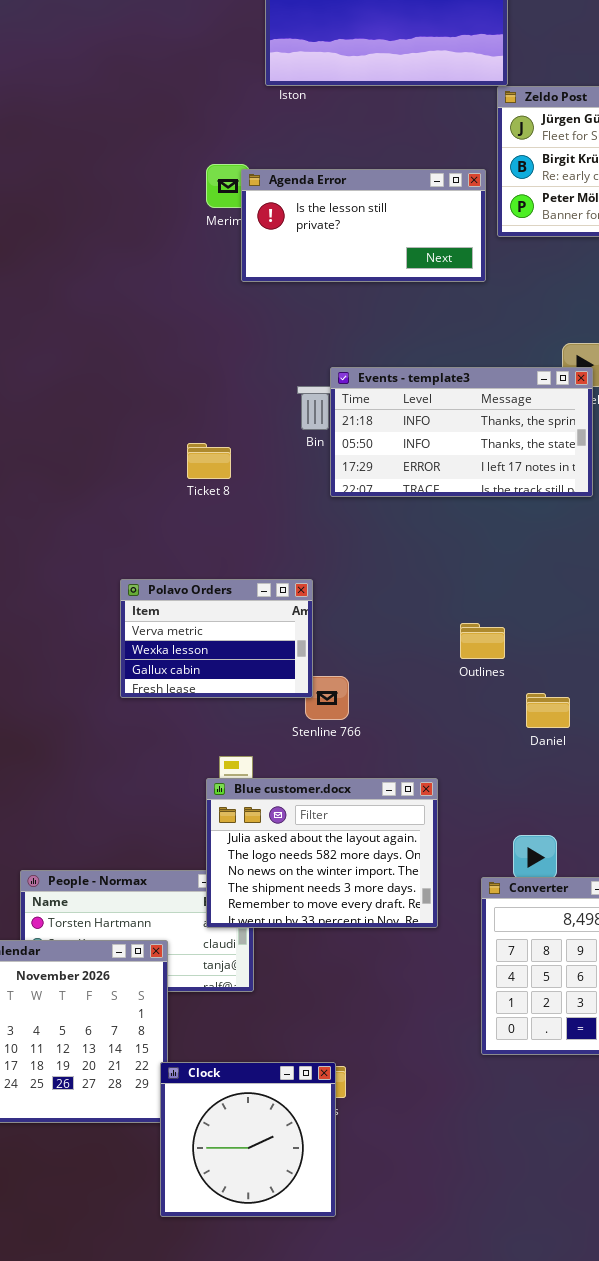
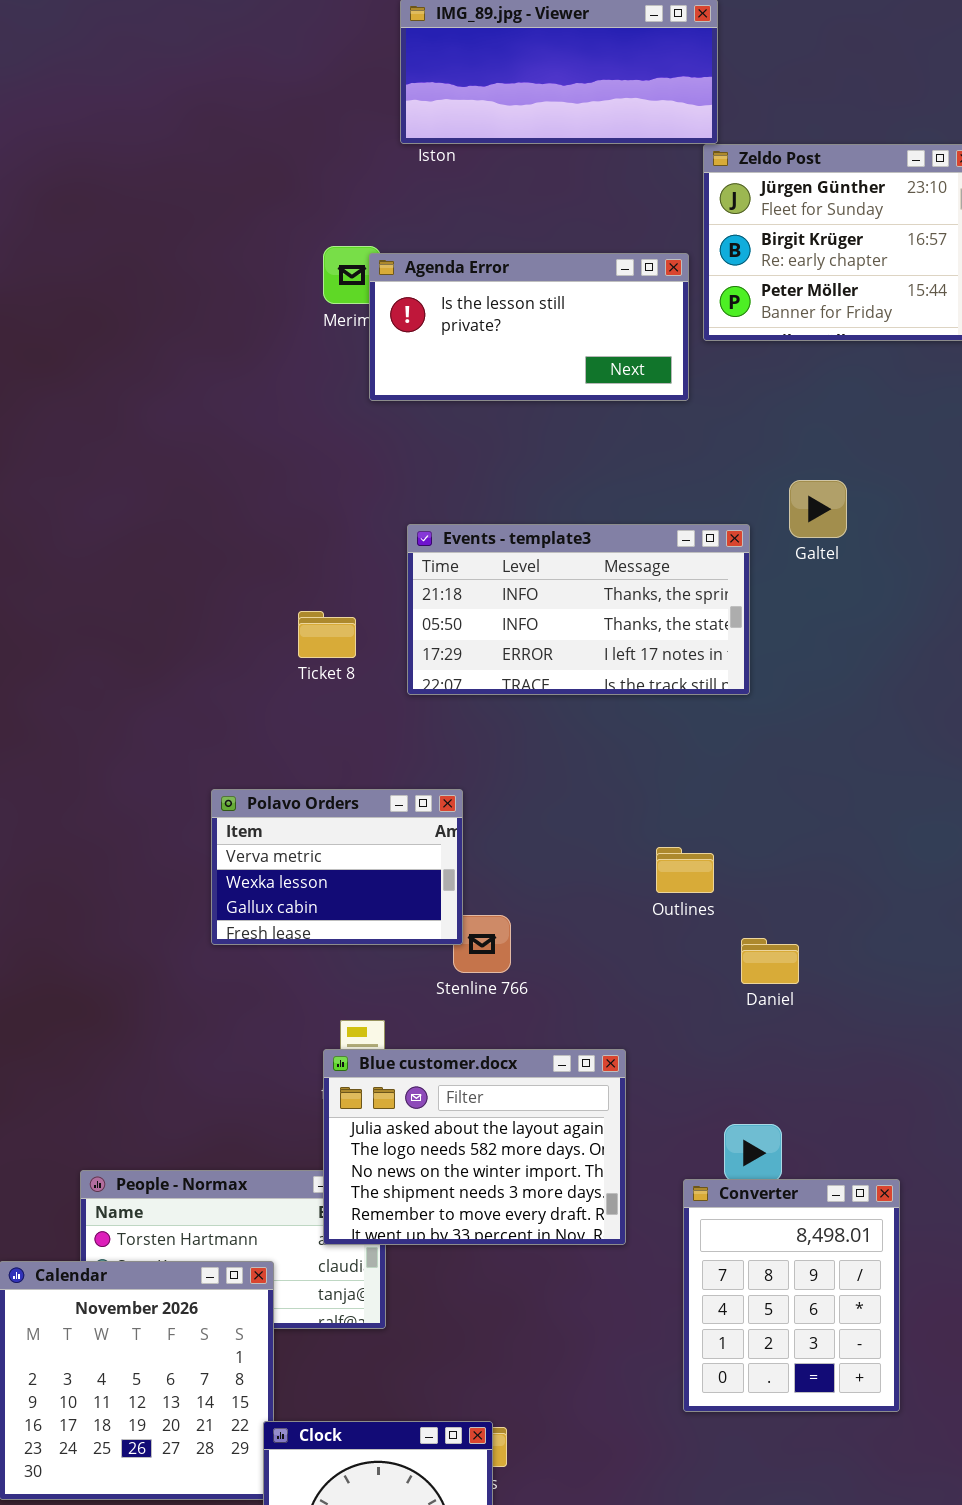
Events - template3: [330,367,593,497] -> [407,524,750,695], moved

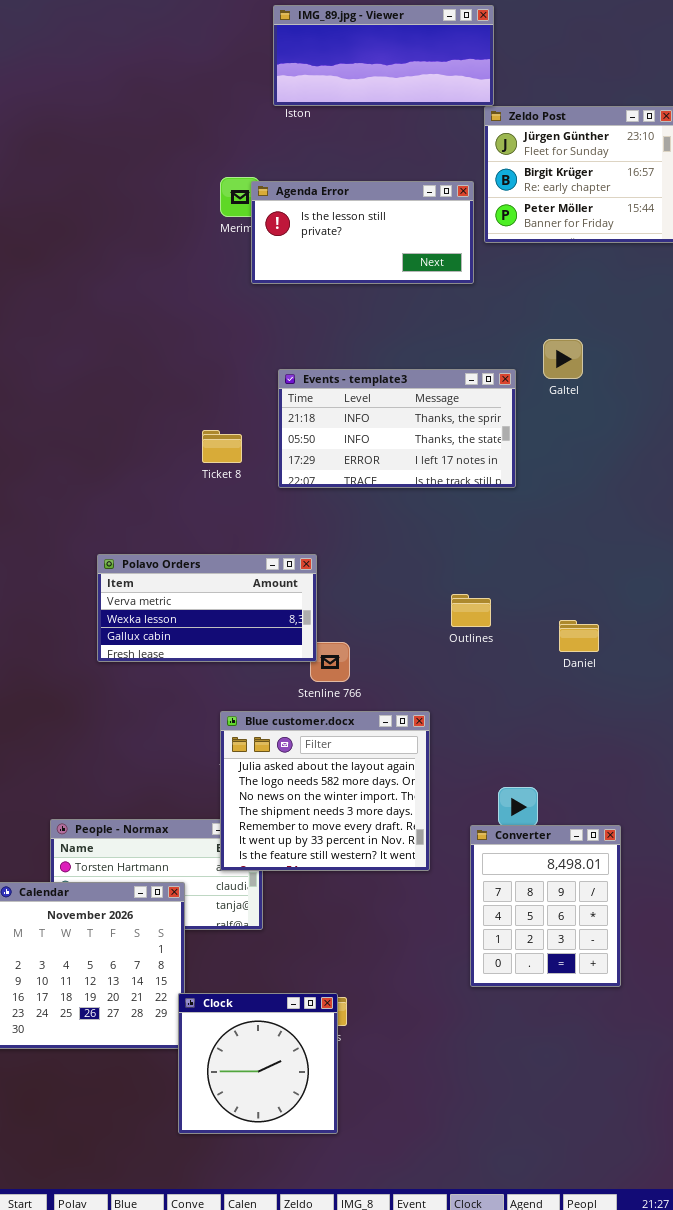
Polavo Orders: [211,789,463,945] -> [97,554,317,662], resized
Daniel: [741,938,799,984] -> [559,620,599,652], moved
Blue customer.docx: [323,1049,626,1245] -> [220,711,430,871], resized

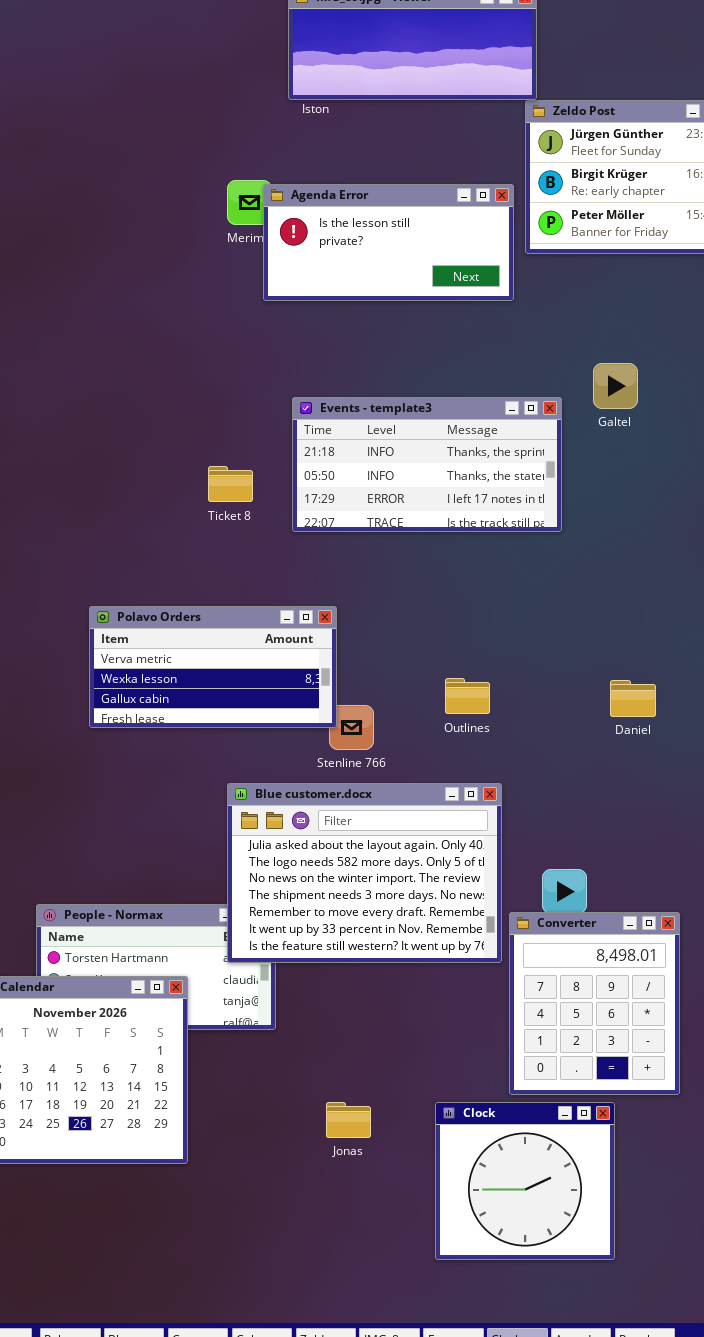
Outlines: [451,594,491,627] -> [445,678,490,714], moved
Blue customer.docx: [220,711,430,871] -> [227,783,502,963], resized
Clock: [178,993,338,1134] -> [435,1102,615,1260], moved

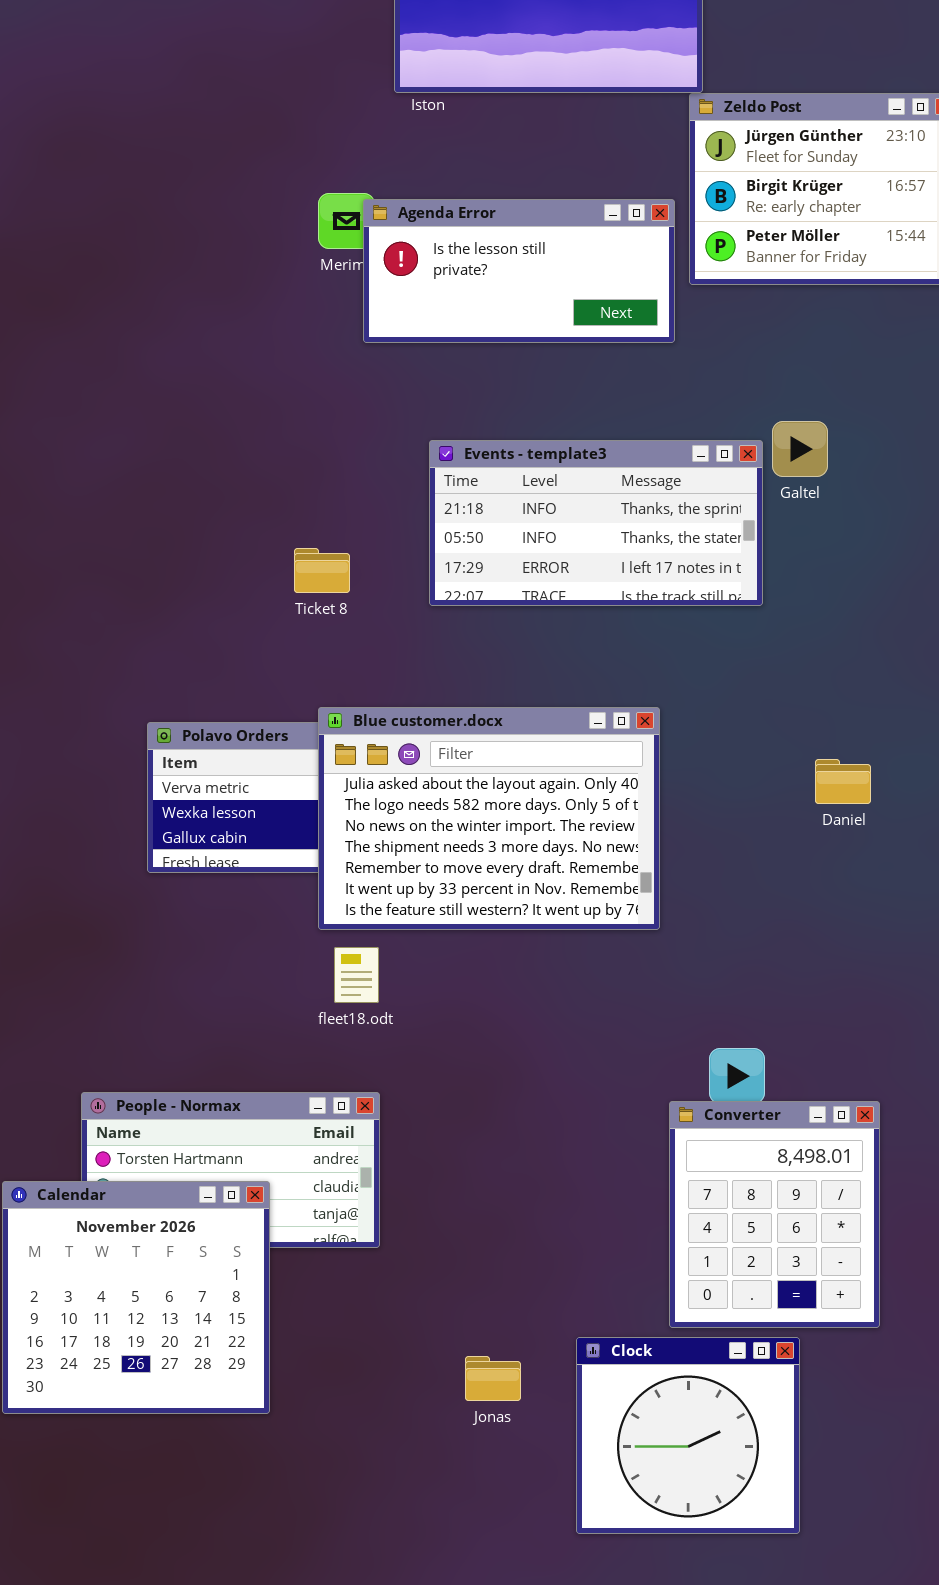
Events - template3: [292,397,562,532] -> [429,440,763,606], moved
Daniel: [610,680,656,717] -> [815,759,871,804], moved
Blue customer.docx: [227,783,502,963] -> [318,707,660,930], moved
Jonas: [326,1102,371,1138] -> [465,1356,521,1401], moved

